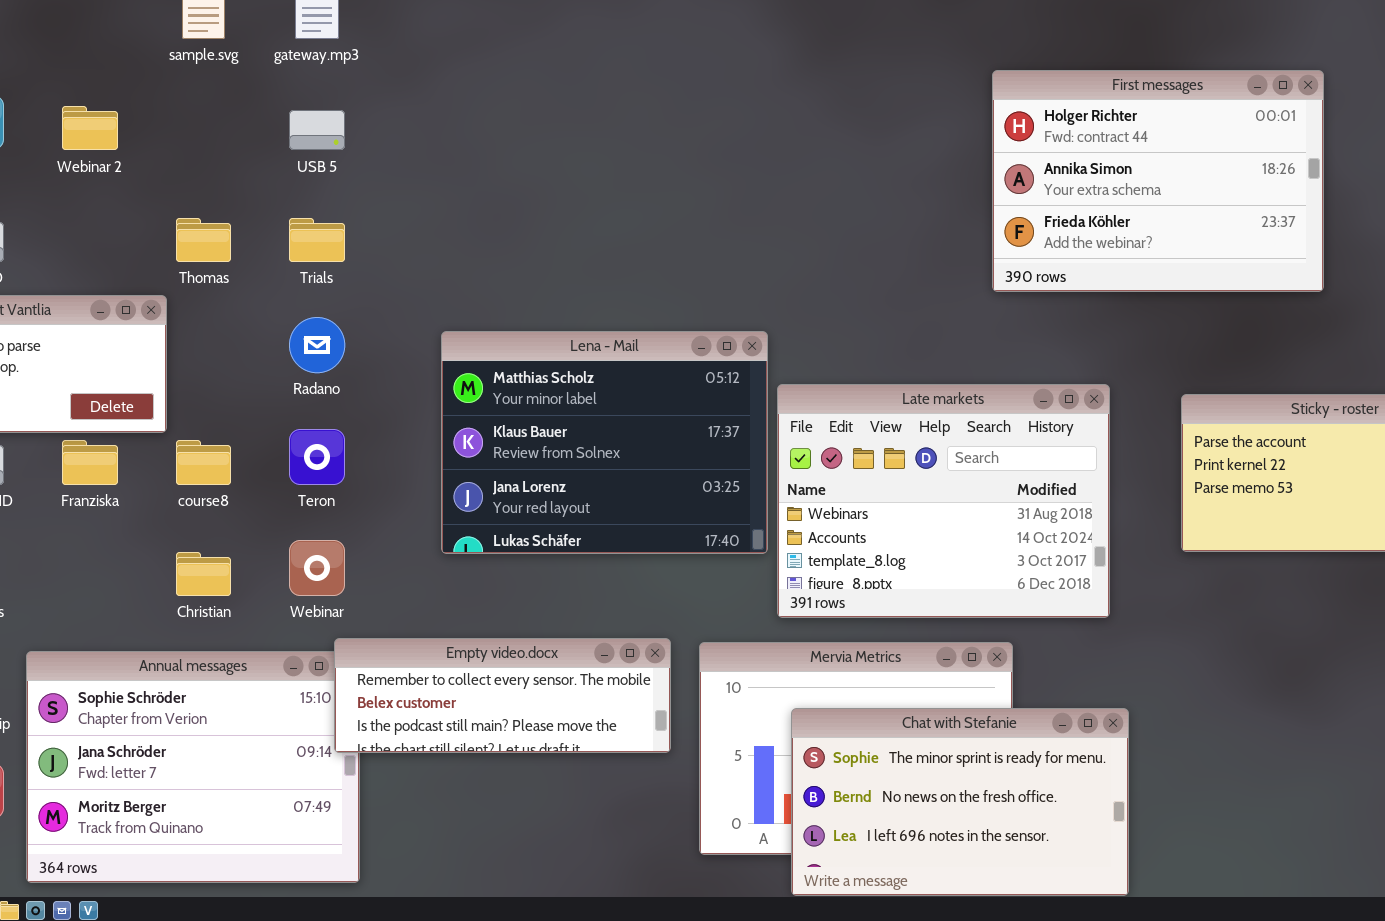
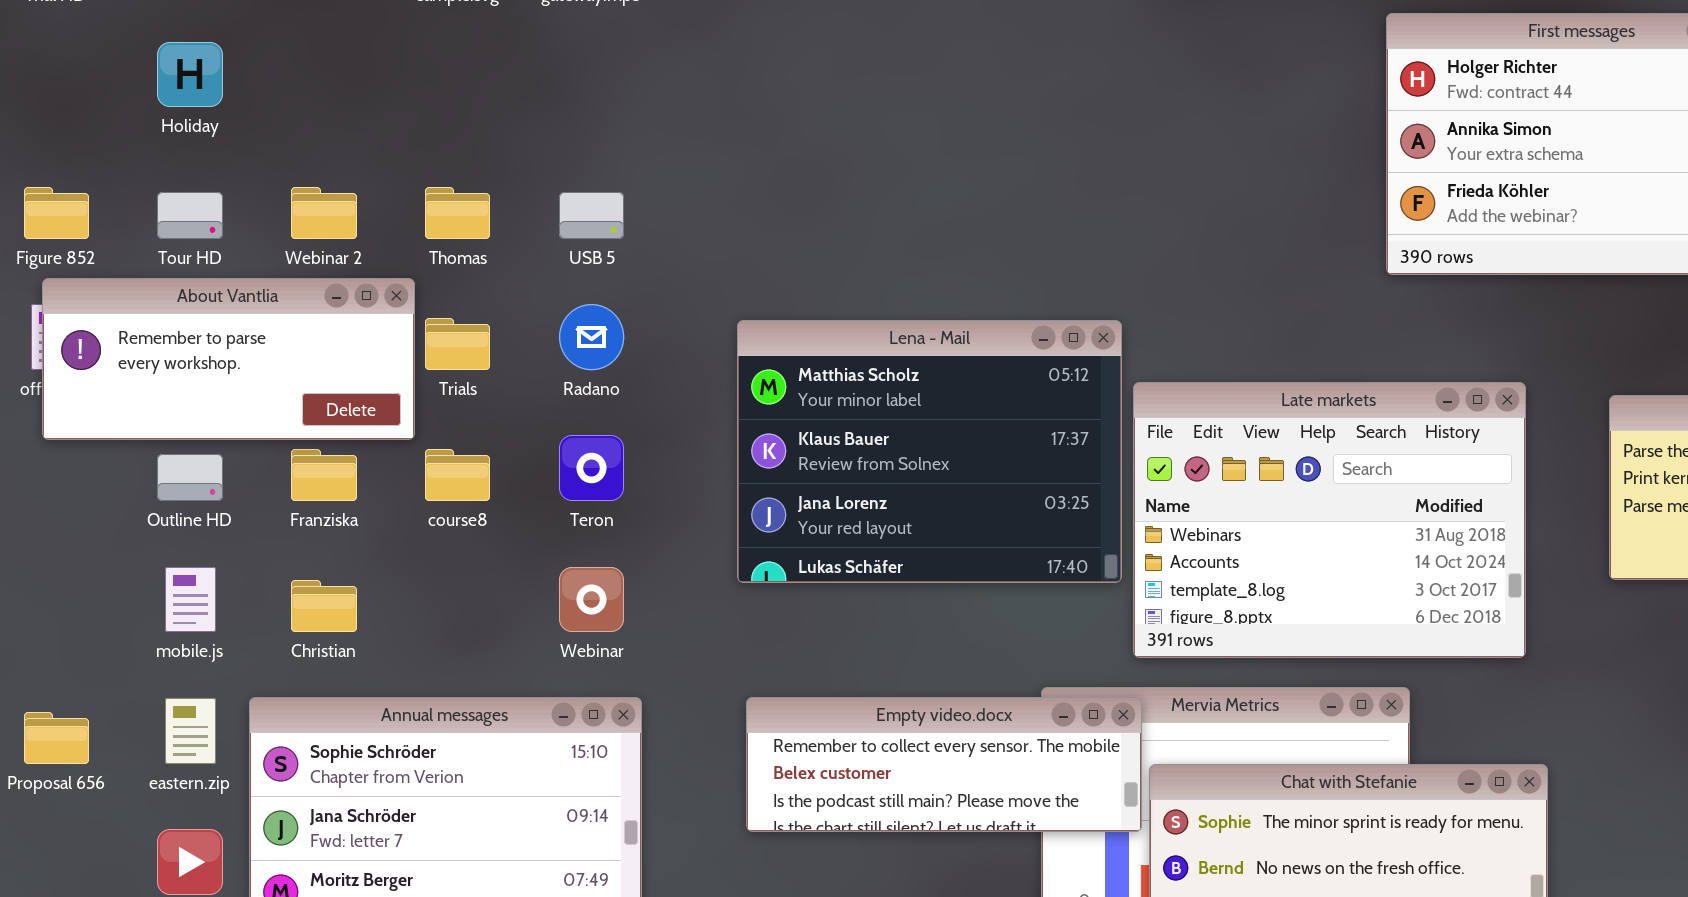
Webinar 2: [62,106,118,150] -> [291,187,357,239], moved
USB 5: [289,110,345,150] -> [559,192,624,239], moved
Trials: [289,218,345,262] -> [425,318,490,370], moved
Christian: [176,552,231,596] -> [291,580,357,632], moved
Empty video.docx: [334,638,671,753] -> [746,697,1142,832], moved

